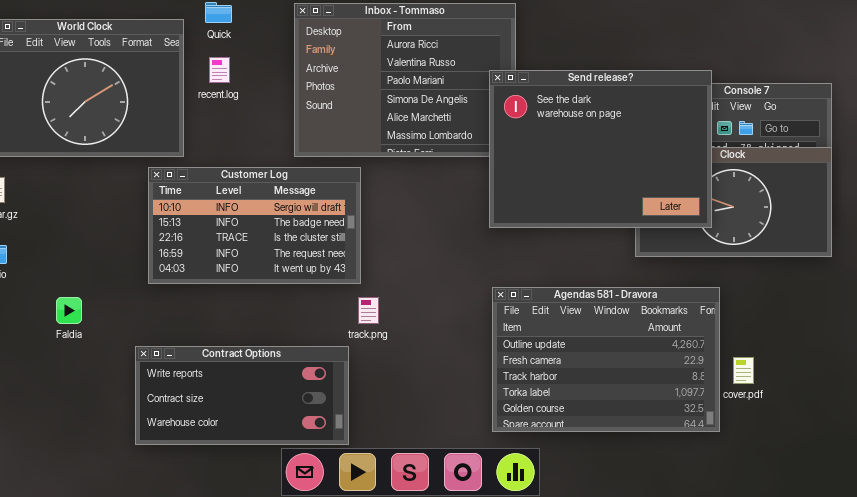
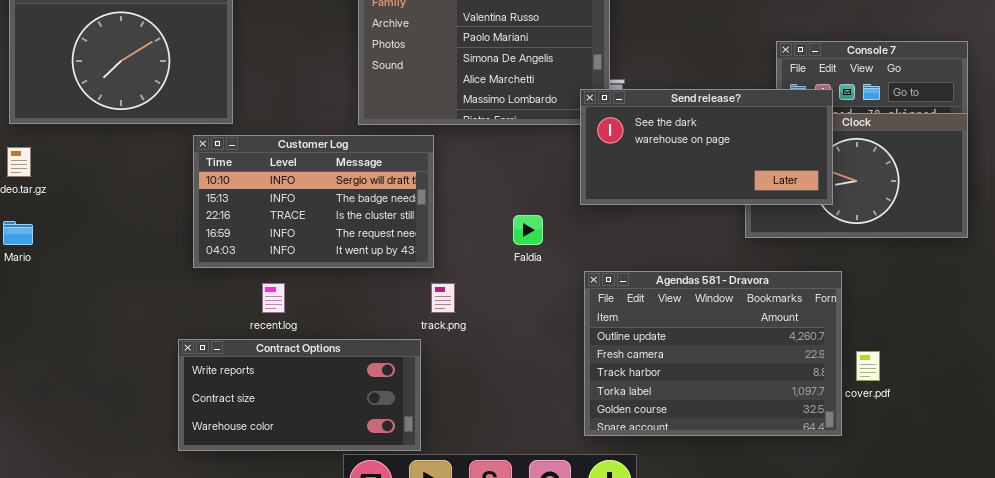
recent.log: [209,57,230,83] -> [262,283,285,313], moved
Send release?: [489,70,712,228] -> [580,89,833,205], resized
Faldia: [56,297,82,324] -> [513,215,543,245], moved

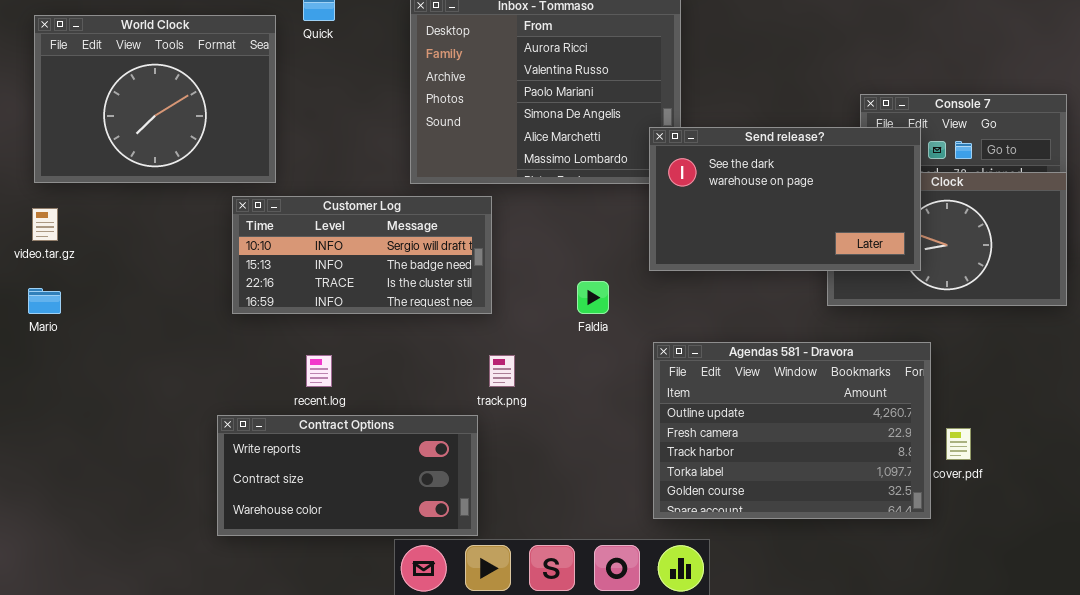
Send release?: [580,89,833,205] -> [649,127,921,271], resized
Customer Log: [193,135,434,268] -> [232,196,492,314], resized

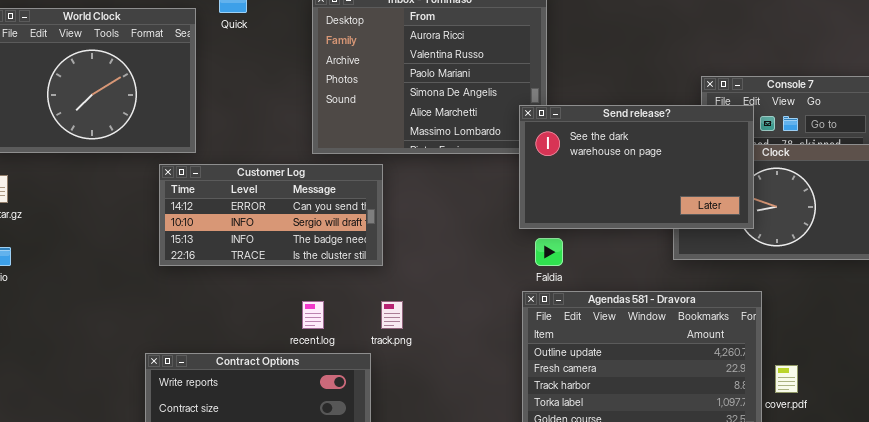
Customer Log: [232,196,492,314] -> [159,164,383,266], scrolled up 1 row
Faldia: [577,281,609,314] -> [535,238,563,266], moved
recent.log: [306,355,332,387] -> [302,301,324,329], moved

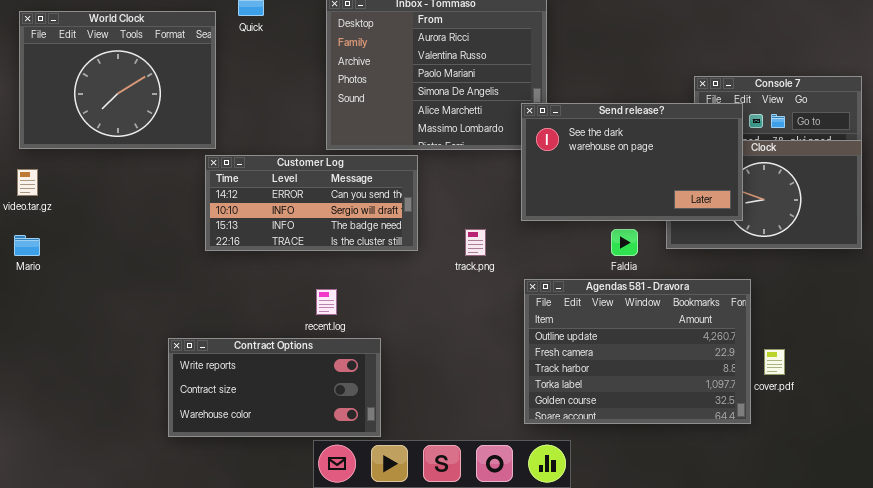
Customer Log: [159,164,383,266] -> [205,155,418,251], moved
Faldia: [535,238,563,266] -> [611,229,638,256], moved
track.png: [381,301,403,329] -> [465,229,486,256], moved

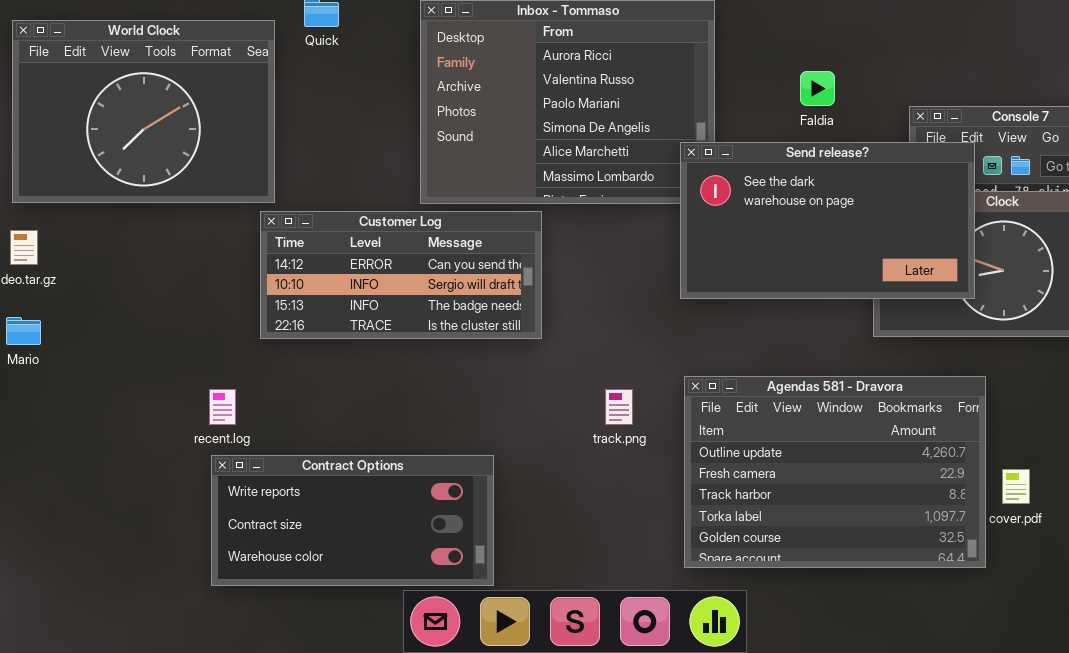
track.png: [465,229,486,256] -> [605,389,633,425], moved
Faldia: [611,229,638,256] -> [800,71,835,106], moved
recent.log: [316,289,337,315] -> [209,389,236,425], moved

